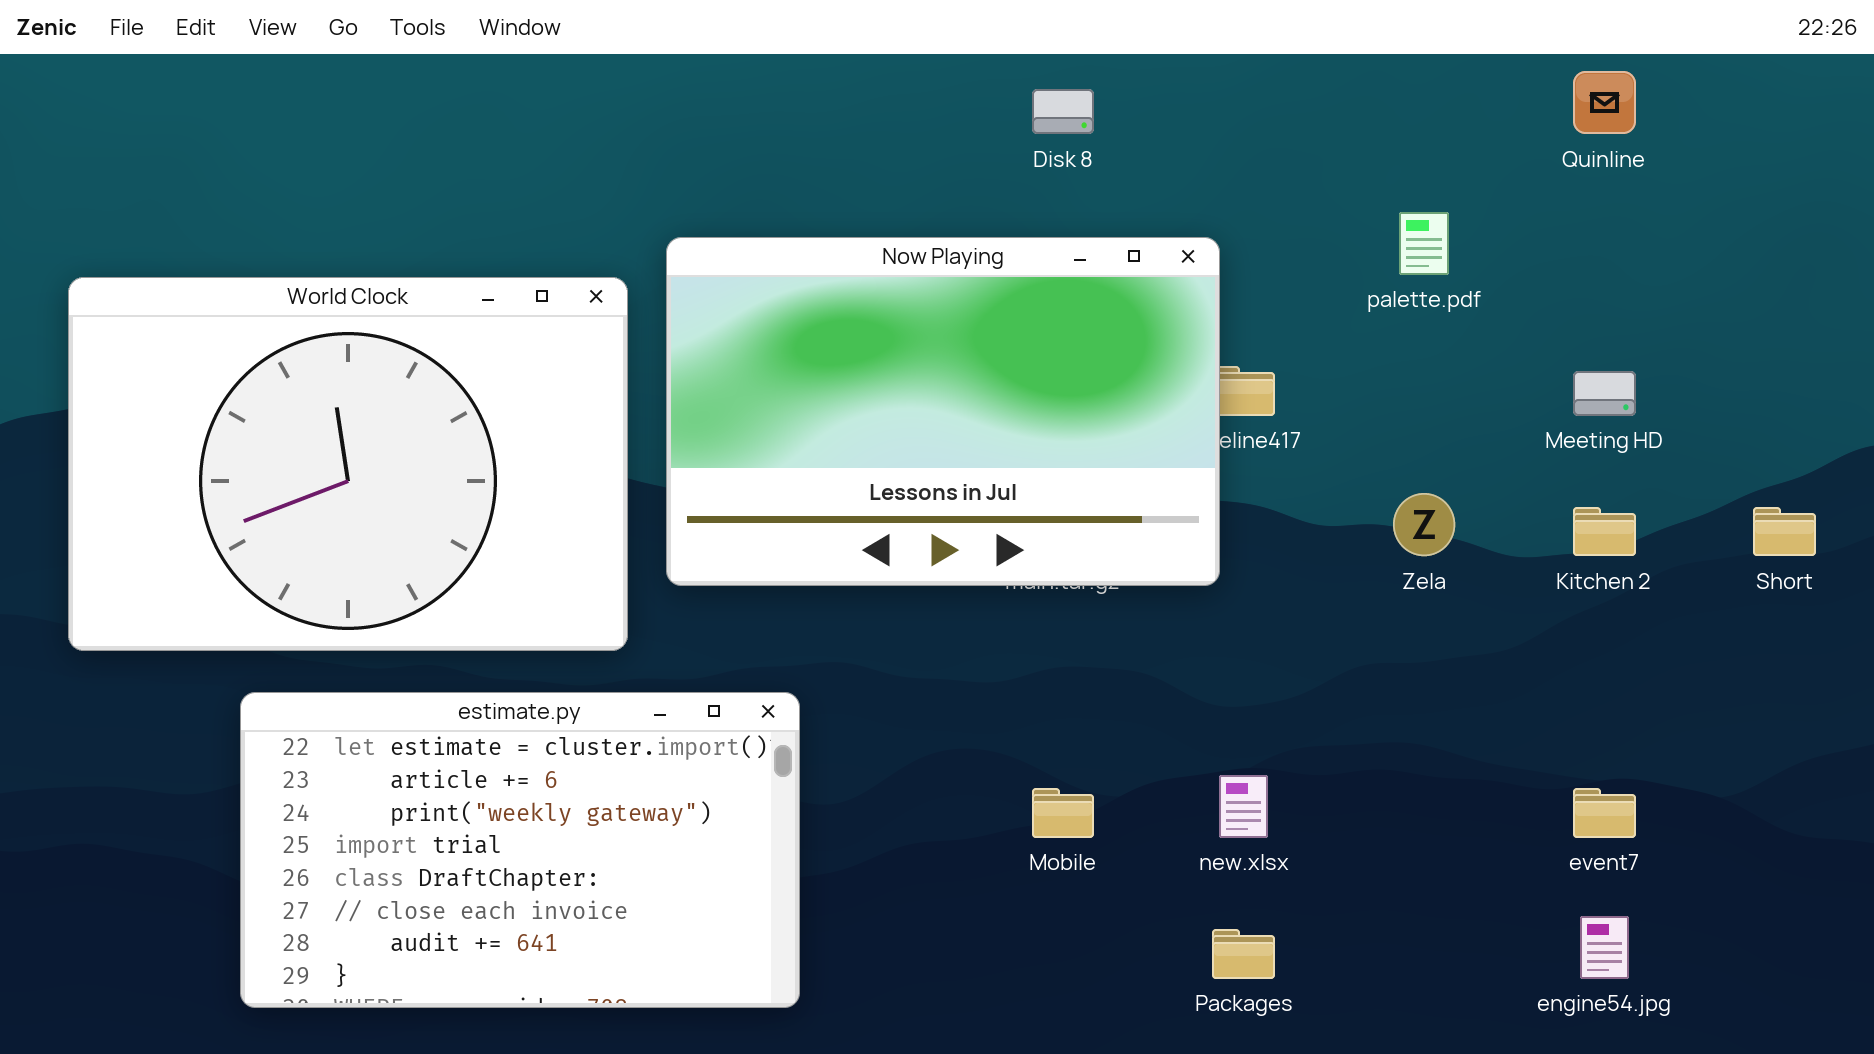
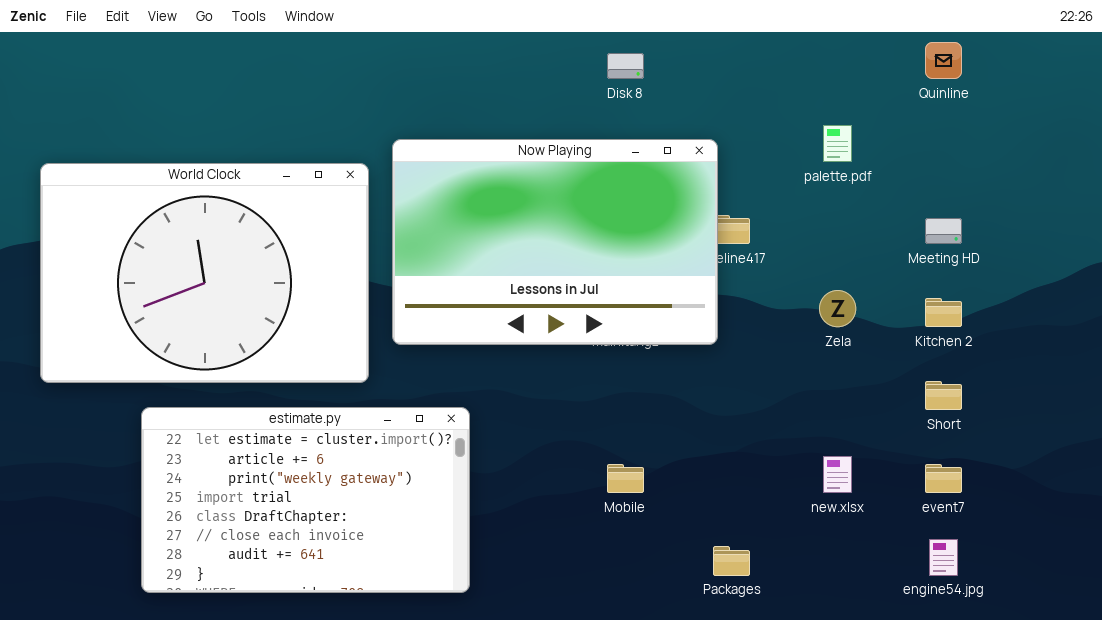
Short: [1753,507,1816,556] -> [925,381,962,410], moved
new.xlsx: [1219,775,1268,838] -> [823,456,852,493], moved

